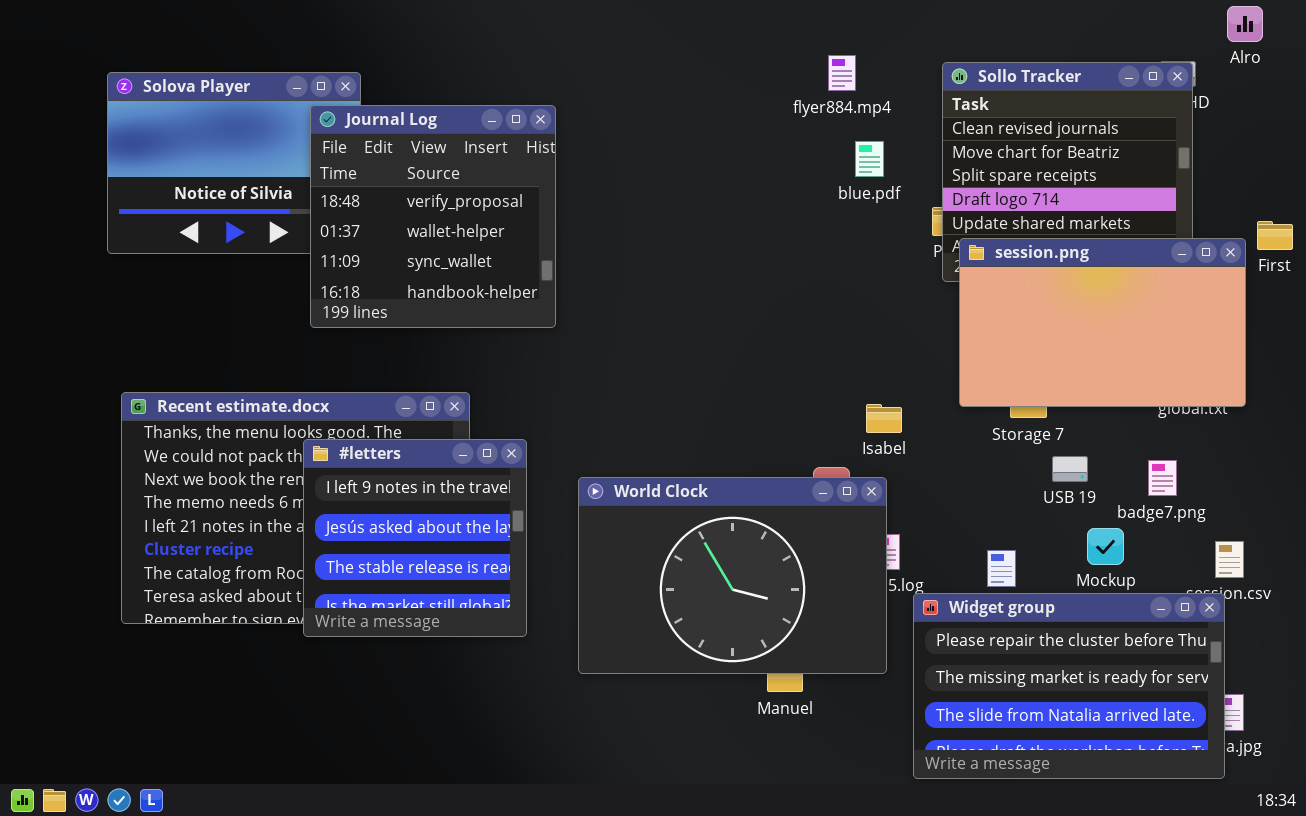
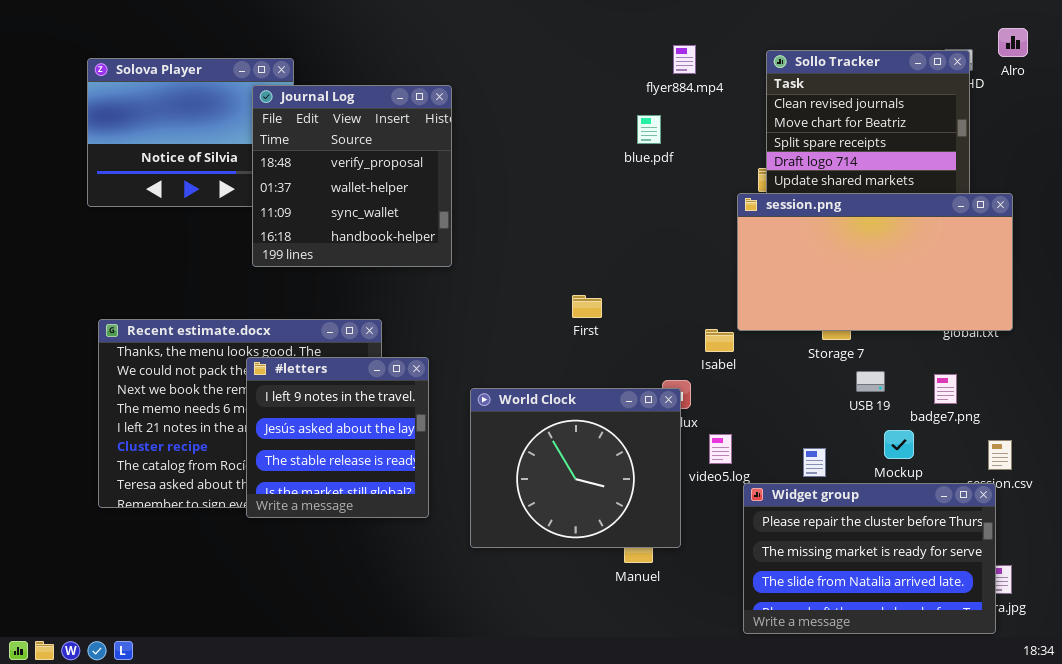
Alro: [1227,6,1263,42] -> [998,28,1028,57], moved
blue.pdf: [855,141,884,177] -> [637,115,661,144], moved
First: [1257,221,1293,250] -> [572,295,602,318], moved
session.png: [959,238,1246,407] -> [737,193,1013,331], resized
World Clock: [578,477,887,674] -> [470,388,681,548], resized

